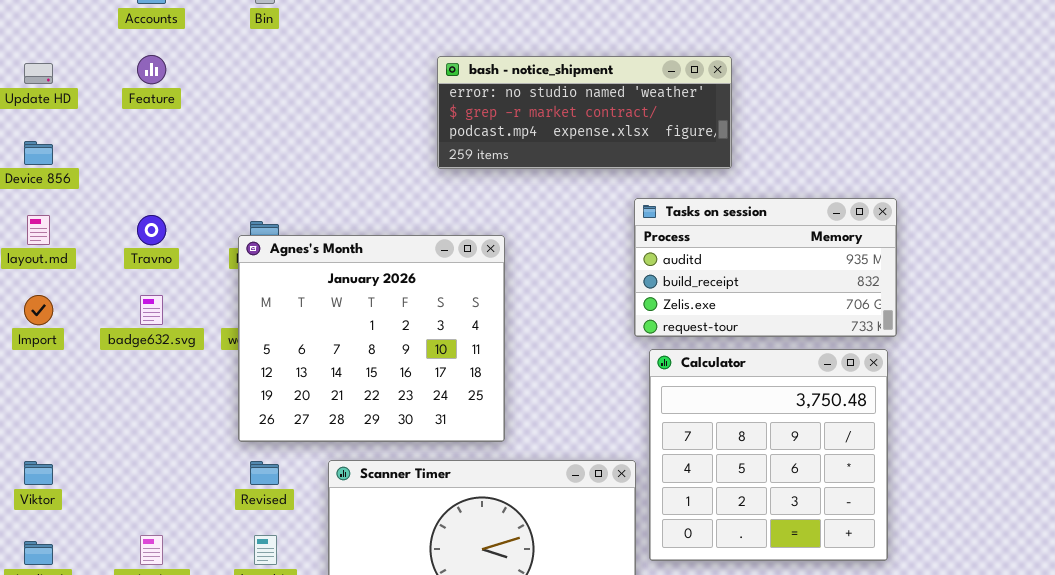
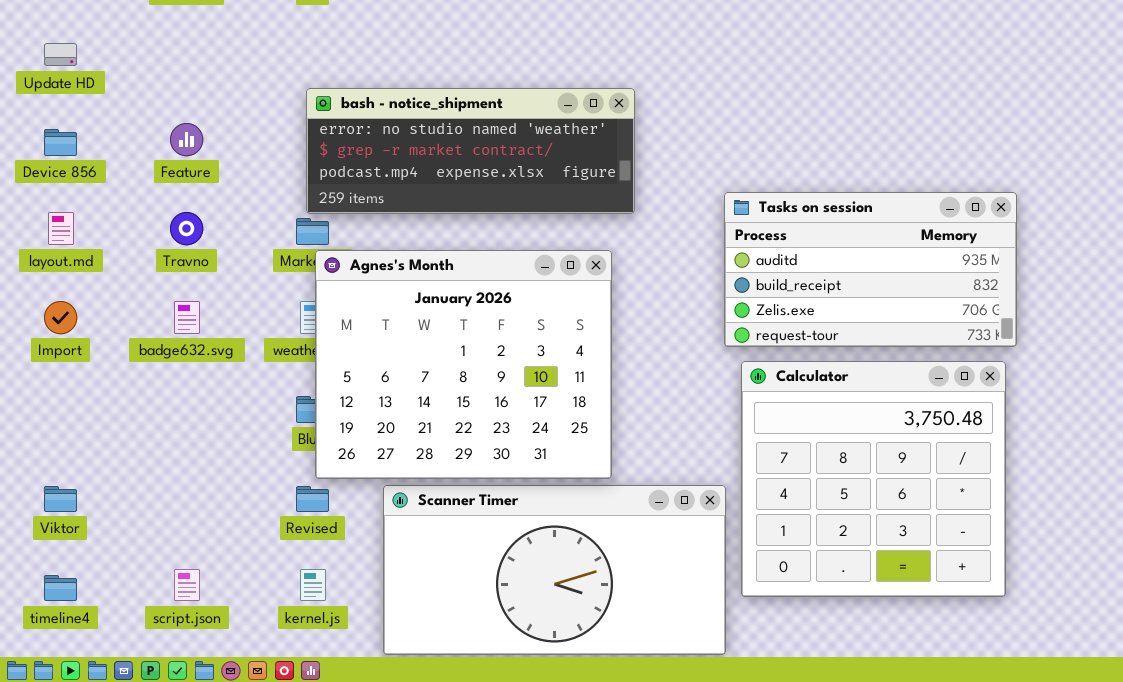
Feature: [137,55,166,84] -> [170,123,203,156], moved
bash - notice_shipment: [437,56,732,169] -> [306,88,635,214], moved
Agnes's Month: [238,235,505,442] -> [315,250,612,479], moved

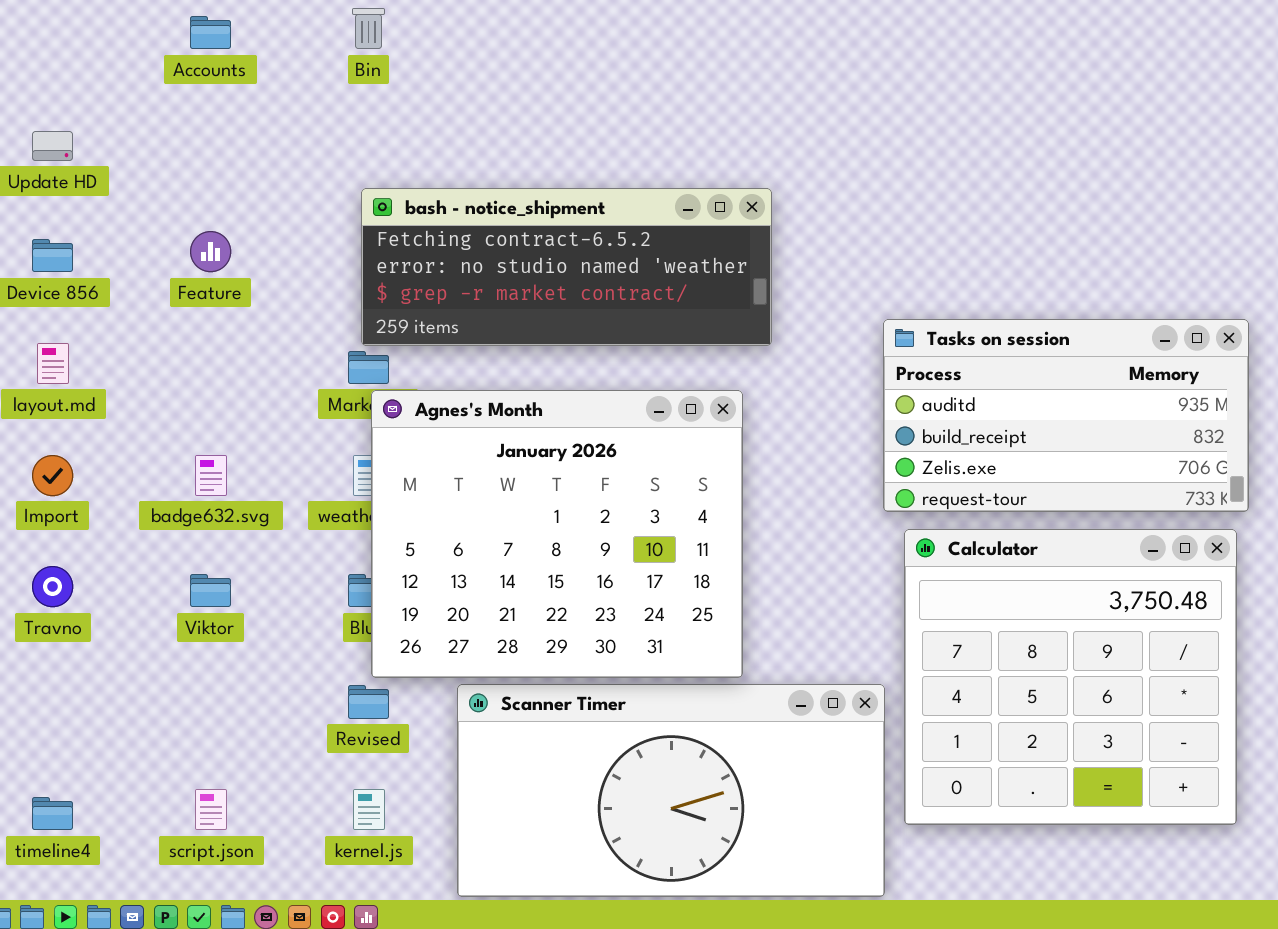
bash - notice_shipment: [306,88,635,214] -> [361,188,772,346], scrolled up 1 row
Travno: [170,212,203,245] -> [32,566,73,607], moved
Viktor: [44,486,77,512] -> [190,574,231,607], moved

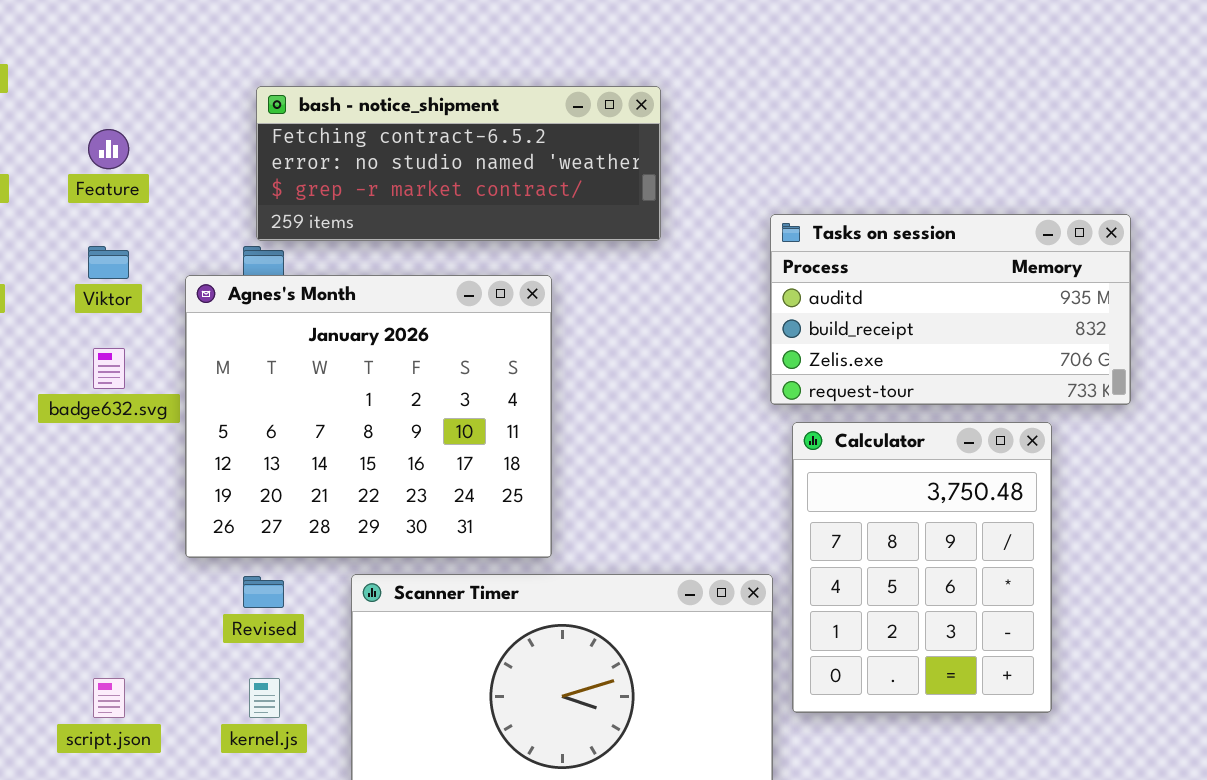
Agnes's Month: [371,390,743,678] -> [185,275,552,558], moved
Calculator: [904,529,1237,825] -> [792,422,1052,713], resized
Viktor: [190,574,231,607] -> [88,246,129,279], moved

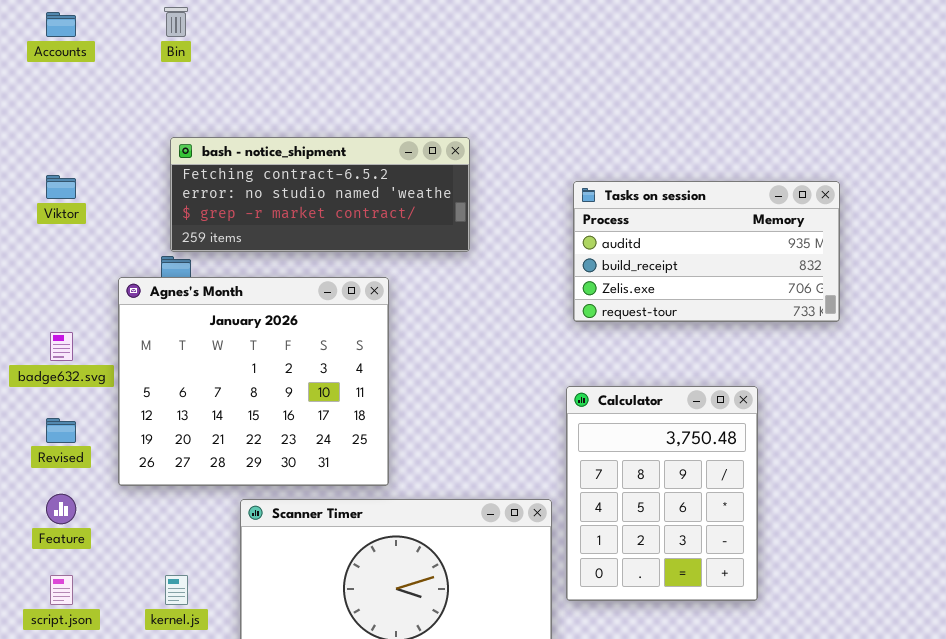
Feature: [88,129,129,169] -> [46,494,76,524], moved
Tasks on session: [770,214,1131,405] -> [573,181,840,322], moved
Viktor: [88,246,129,279] -> [46,175,76,199], moved
Revised: [243,576,284,608] -> [46,418,76,443], moved

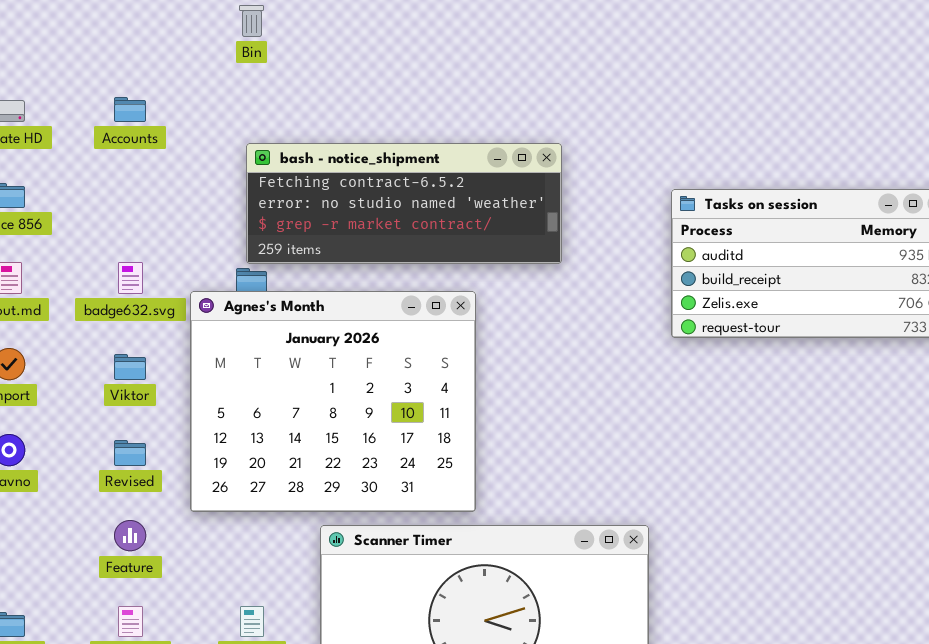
Accounts: [46,12,76,37] -> [114,97,146,122], moved
Viktor: [46,175,76,199] -> [114,354,146,380], moved
badge632.svg: [50,332,73,361] -> [118,262,143,294], moved
Calculator: [566,386,758,601] -> none, closed

